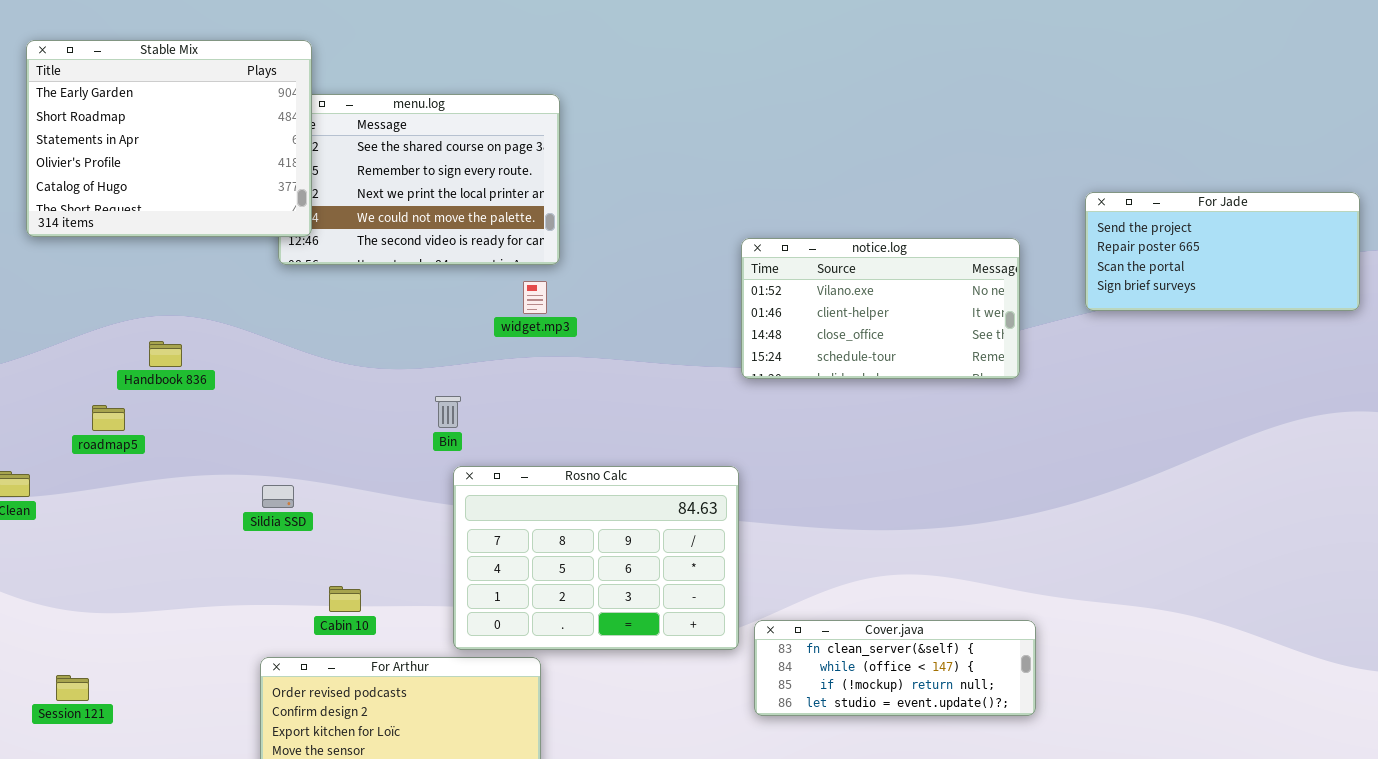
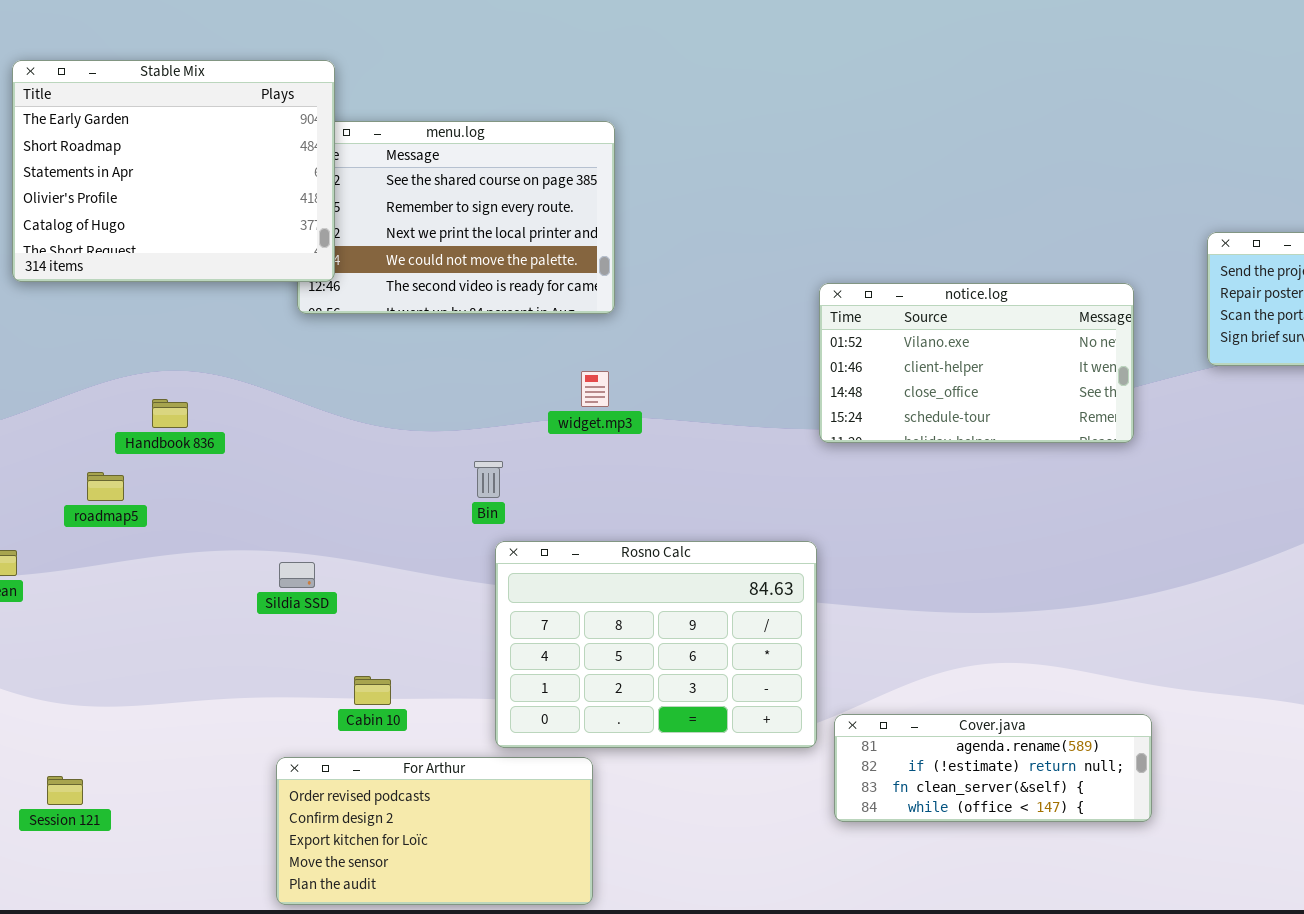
widget.mp3: [523,281,547,314] -> [581,371,609,407], moved
Cover.java: [754,620,1036,716] -> [834,714,1152,822], scrolled up 2 rows

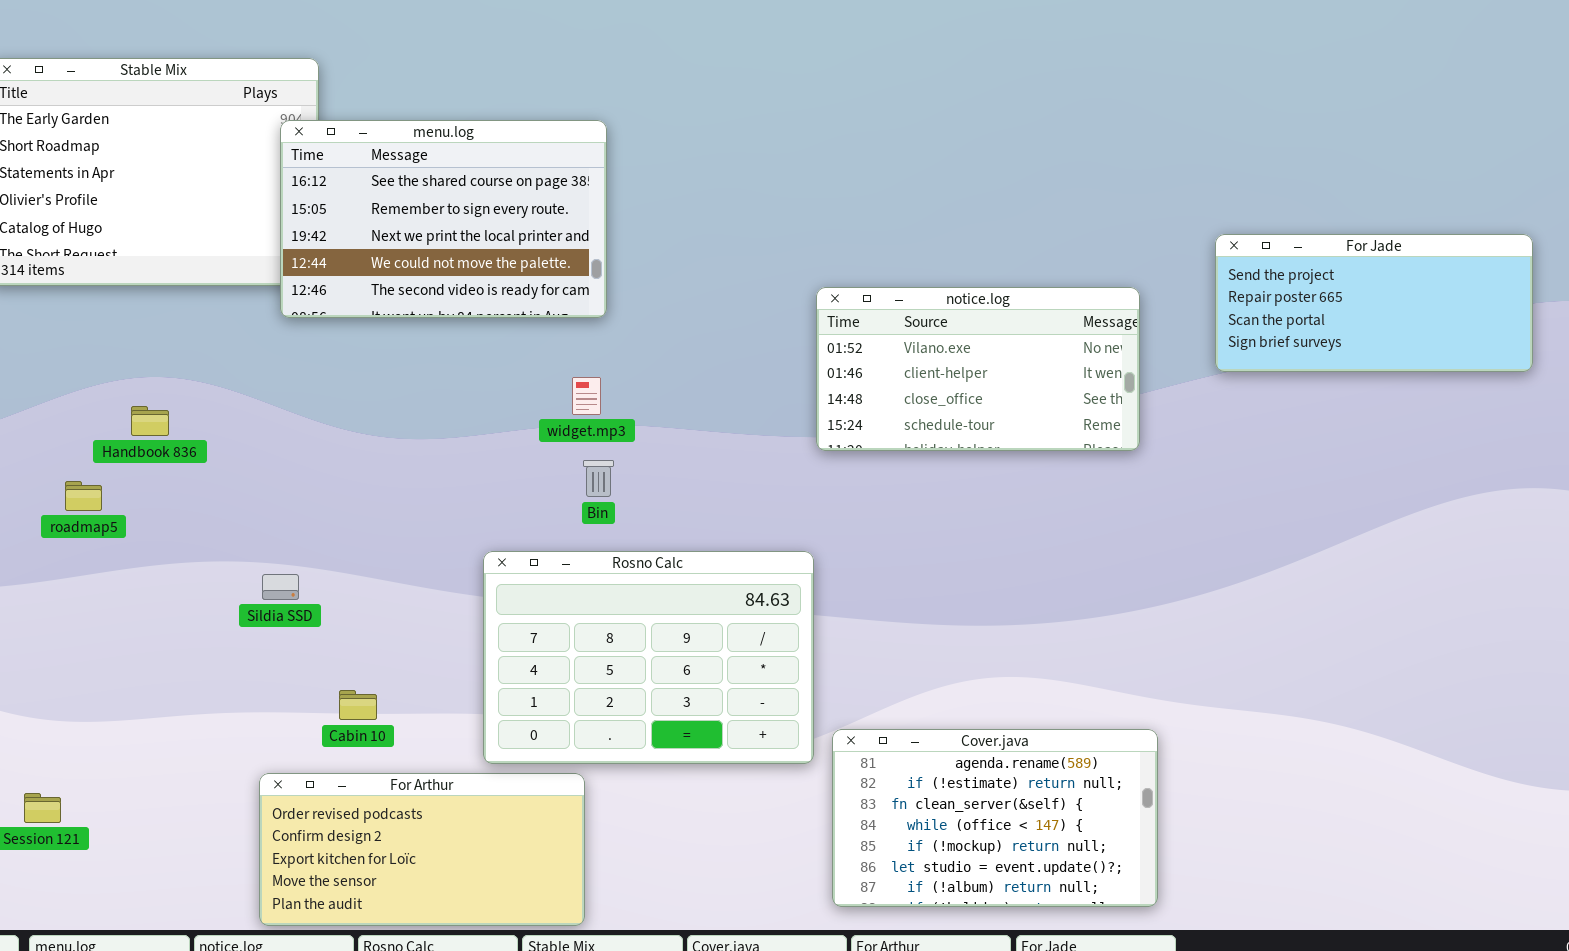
menu.log: [297,121,615,314] -> [280,120,607,318], raised
Bin: [474,461,503,498] -> [583,460,614,497], moved
Cover.java: [834,714,1152,822] -> [832,729,1158,907], resized

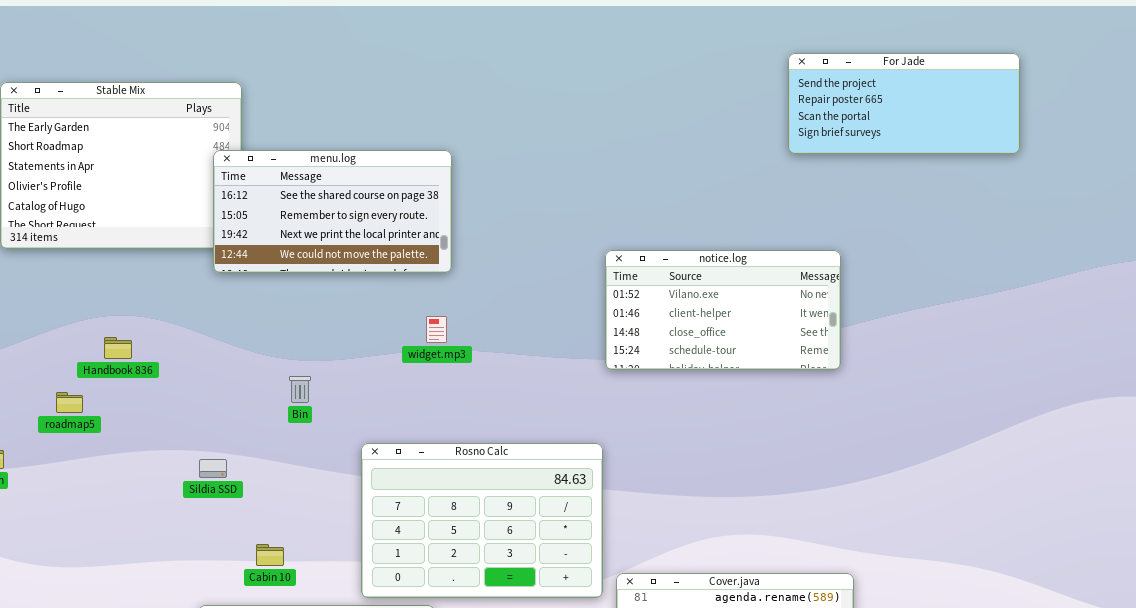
menu.log: [280,120,607,318] -> [213,150,452,273], resized
For Jade: [1215,234,1533,372] -> [788,53,1020,154], moved
Bin: [583,460,614,497] -> [289,376,311,403], moved

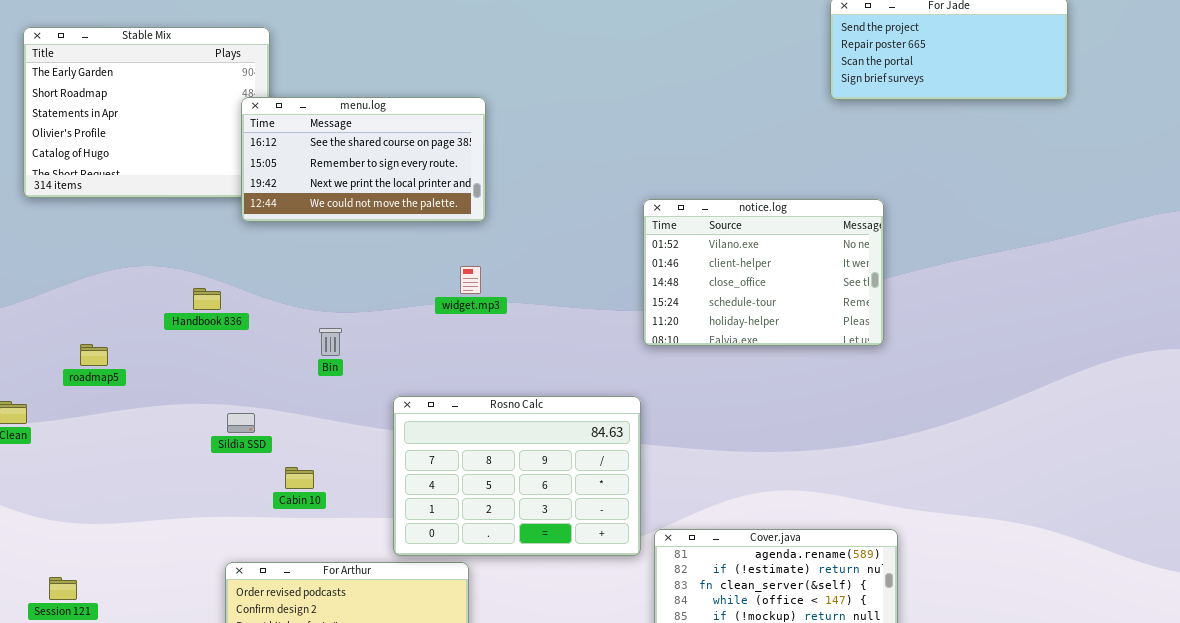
notice.log: [605,250,841,370] -> [643,199,884,346], resized
Handbook 836: [104,337,132,359] -> [193,288,221,310], moved
Cabin 10: [256,544,284,566] -> [285,467,314,489], moved

